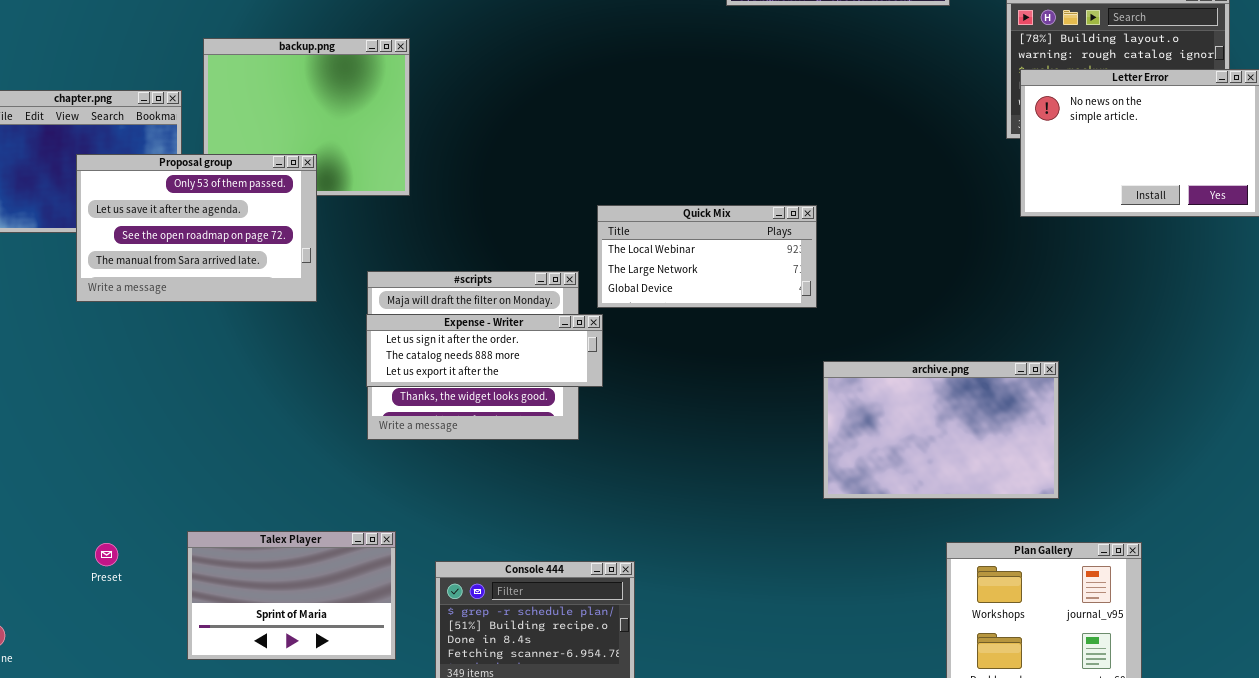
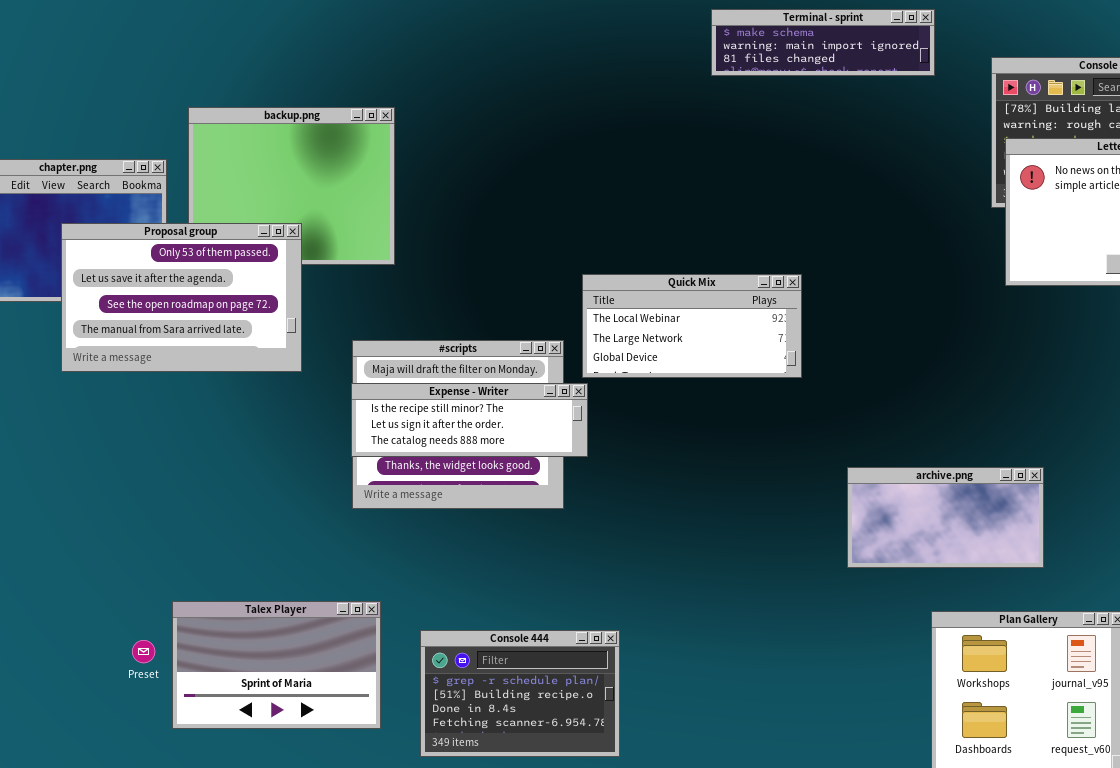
Expense - Writer: [366,314,603,387] -> [351,383,588,457], scrolled up 1 row
archive.png: [823,361,1059,499] -> [847,467,1044,568], resized
Preset: [95,543,118,566] -> [132,640,155,663], moved

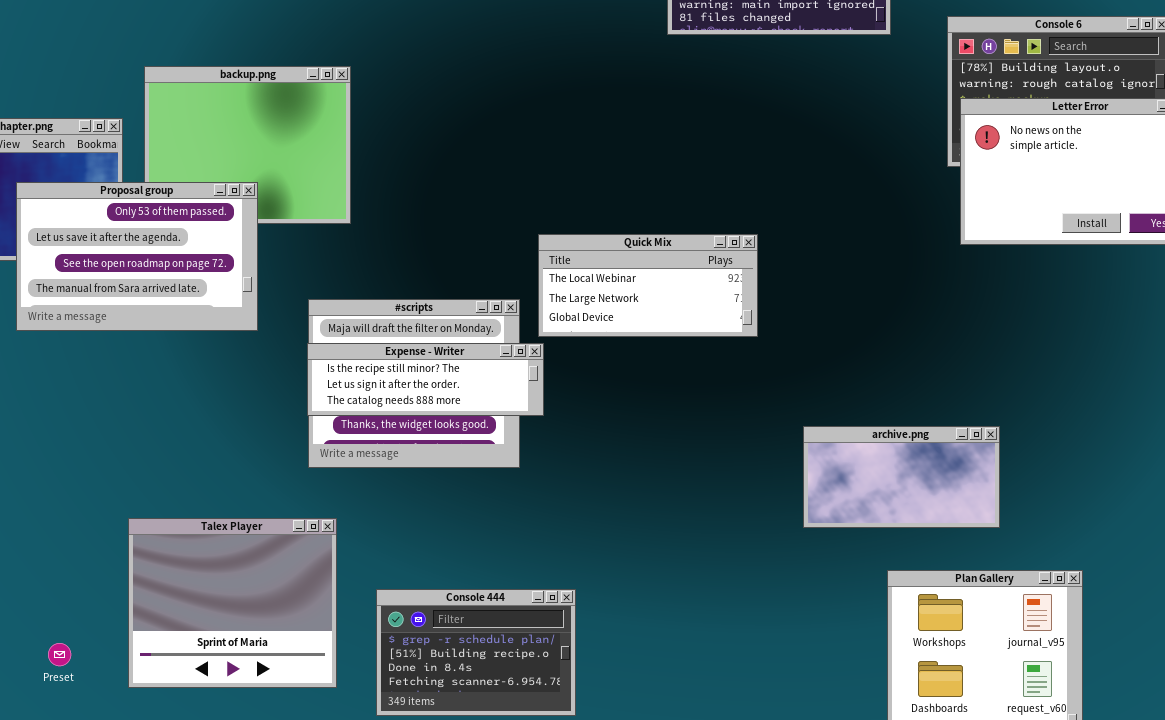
Talex Player: [172,601,381,729] -> [128,518,337,688], resized
Preset: [132,640,155,663] -> [48,643,71,666], moved

